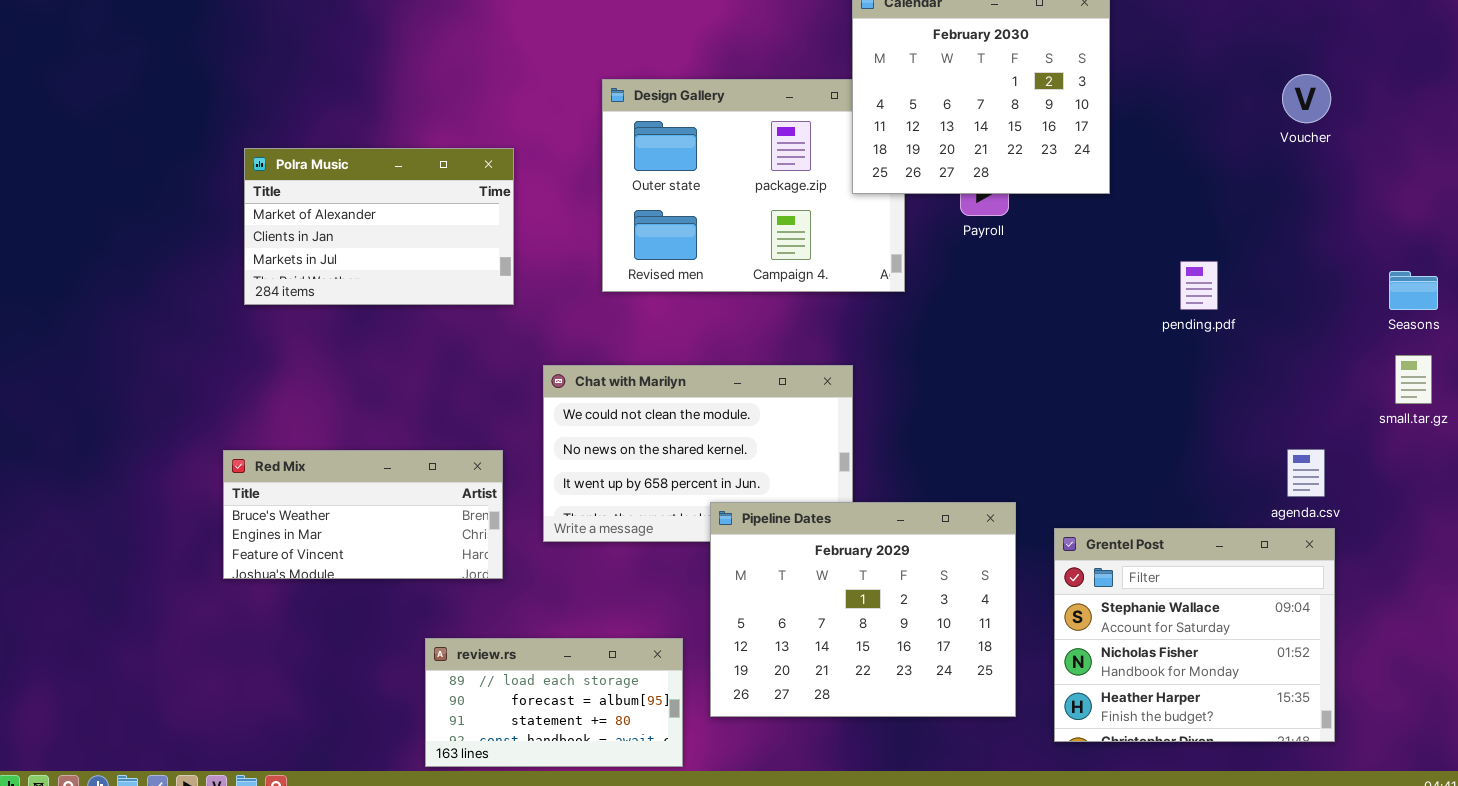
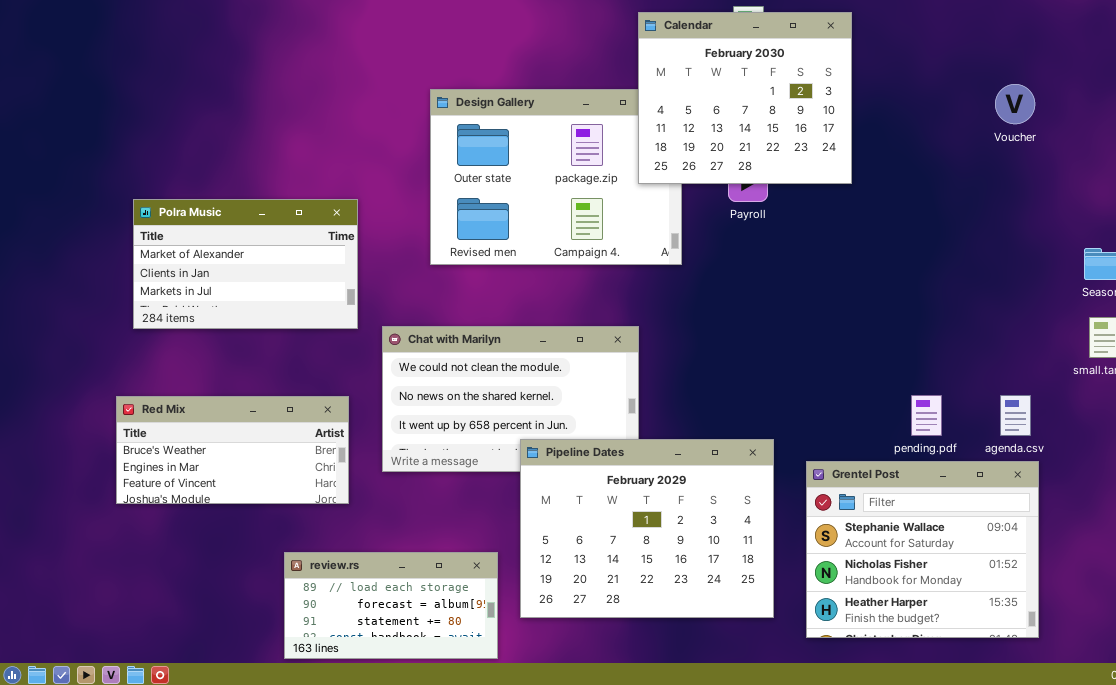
Polra Music: [244,148,514,305] -> [133,199,358,329], moved
pending.pdf: [1180,261,1218,310] -> [911,395,942,436], moved

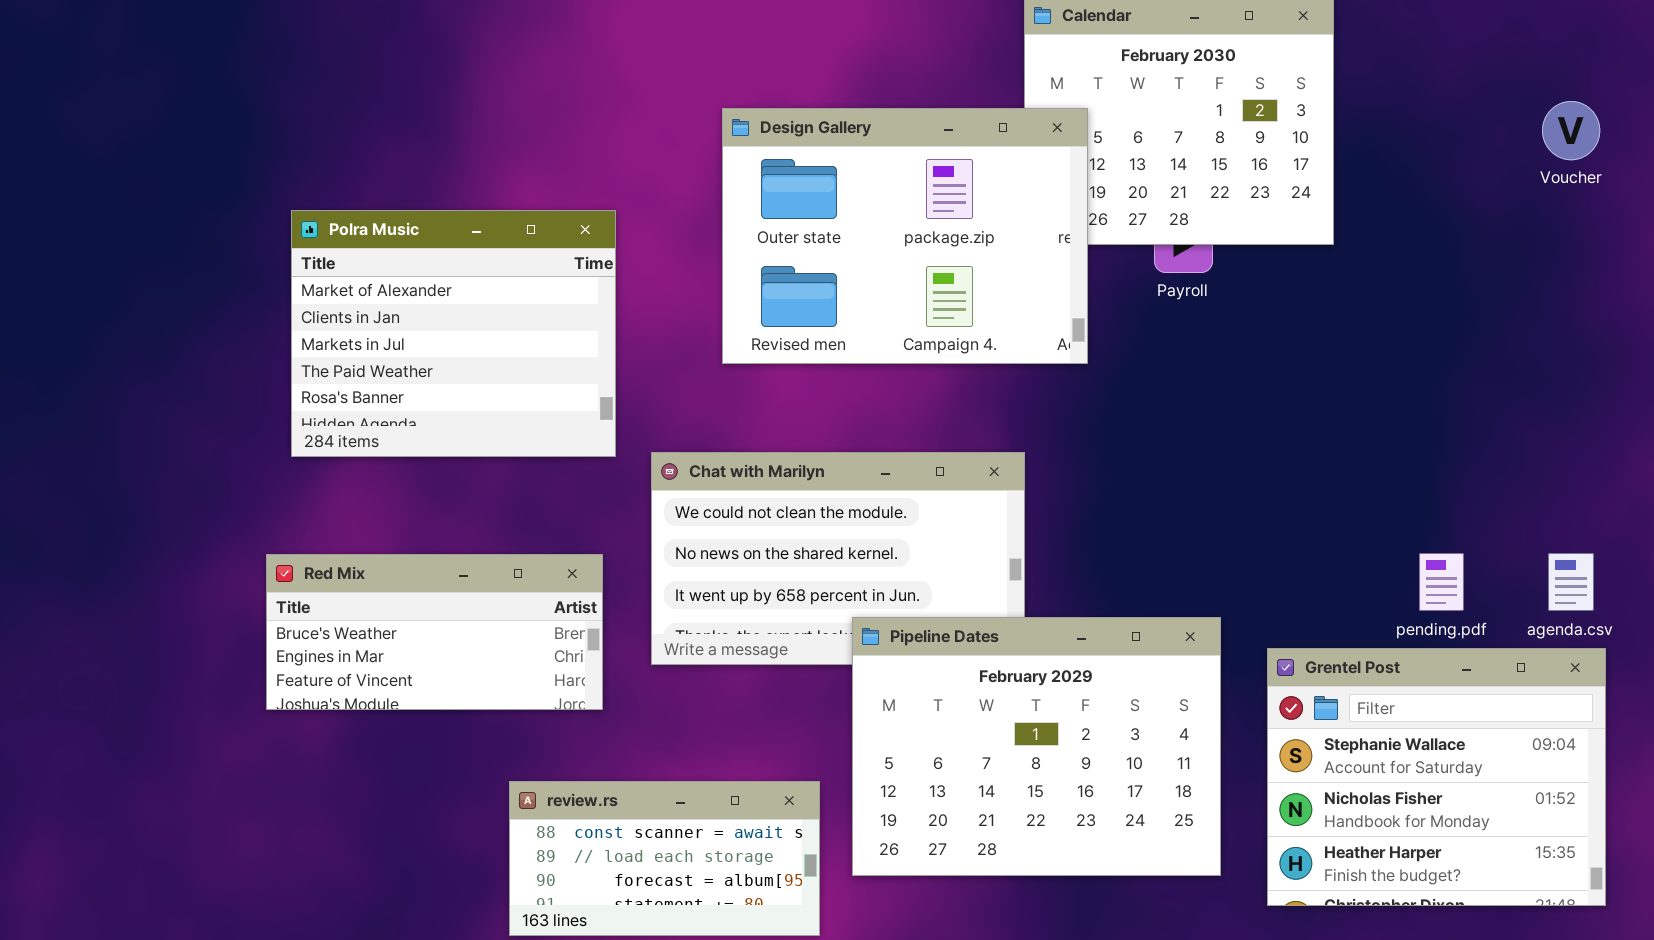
Design Gallery: [430,89,682,265] -> [722,108,1088,364], raised
Polra Music: [133,199,358,329] -> [291,210,616,457], resized
review.rs: [284,552,498,659] -> [509,781,820,936], scrolled up 1 row

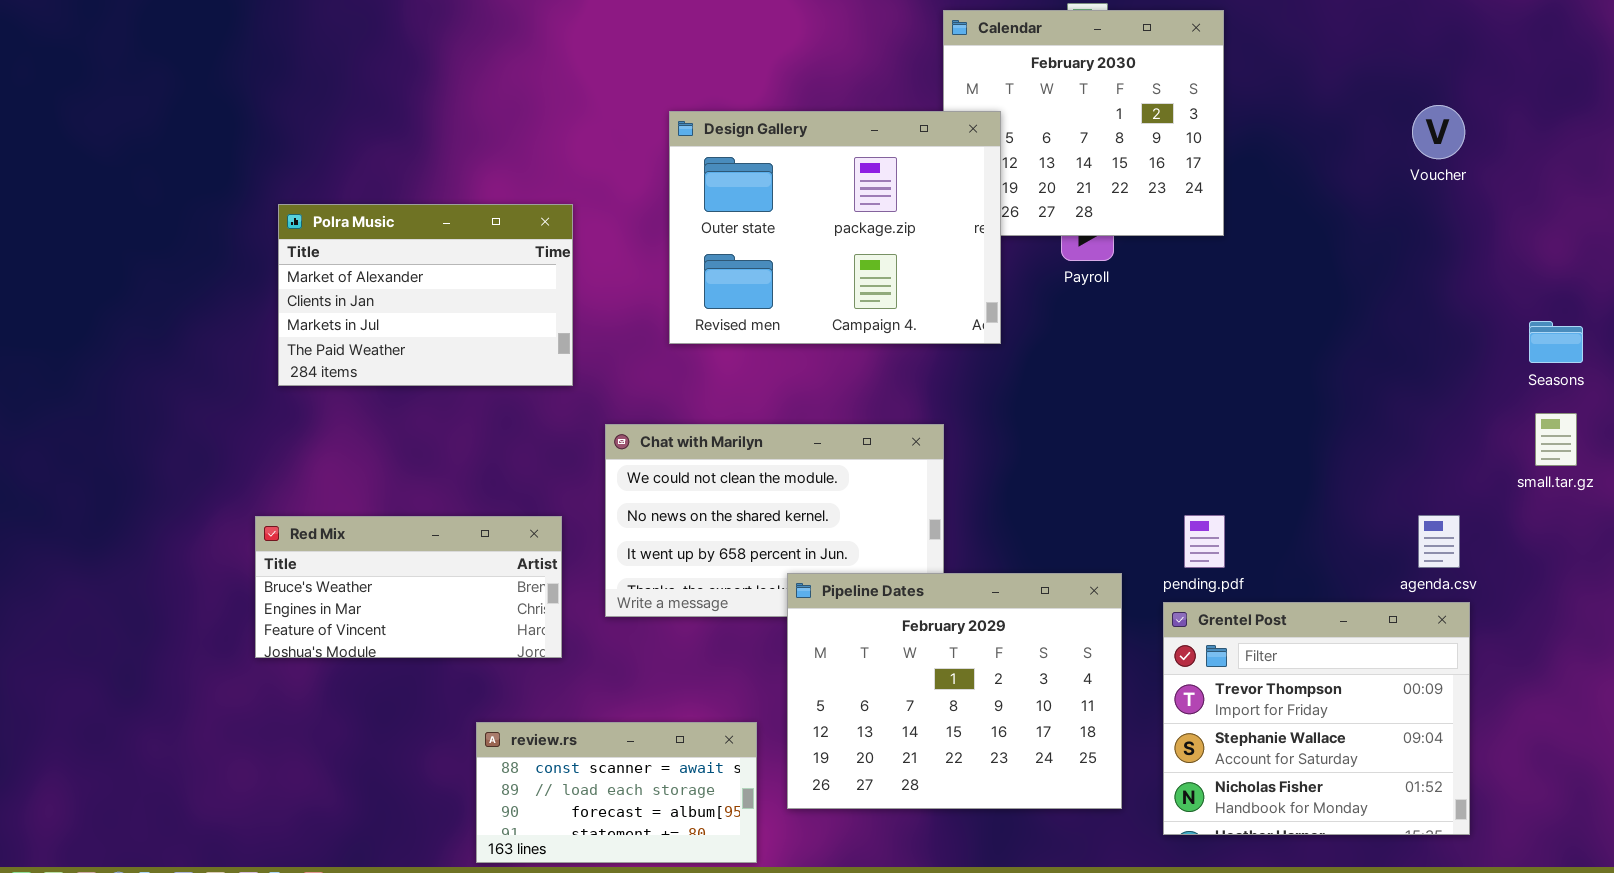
Polra Music: [291,210,616,457] -> [278,204,573,386], resized
pending.pdf: [1419,553,1464,611] -> [1184,515,1225,568], moved
Grentel Post: [1267,648,1606,906] -> [1163,602,1470,835], scrolled up 1 row

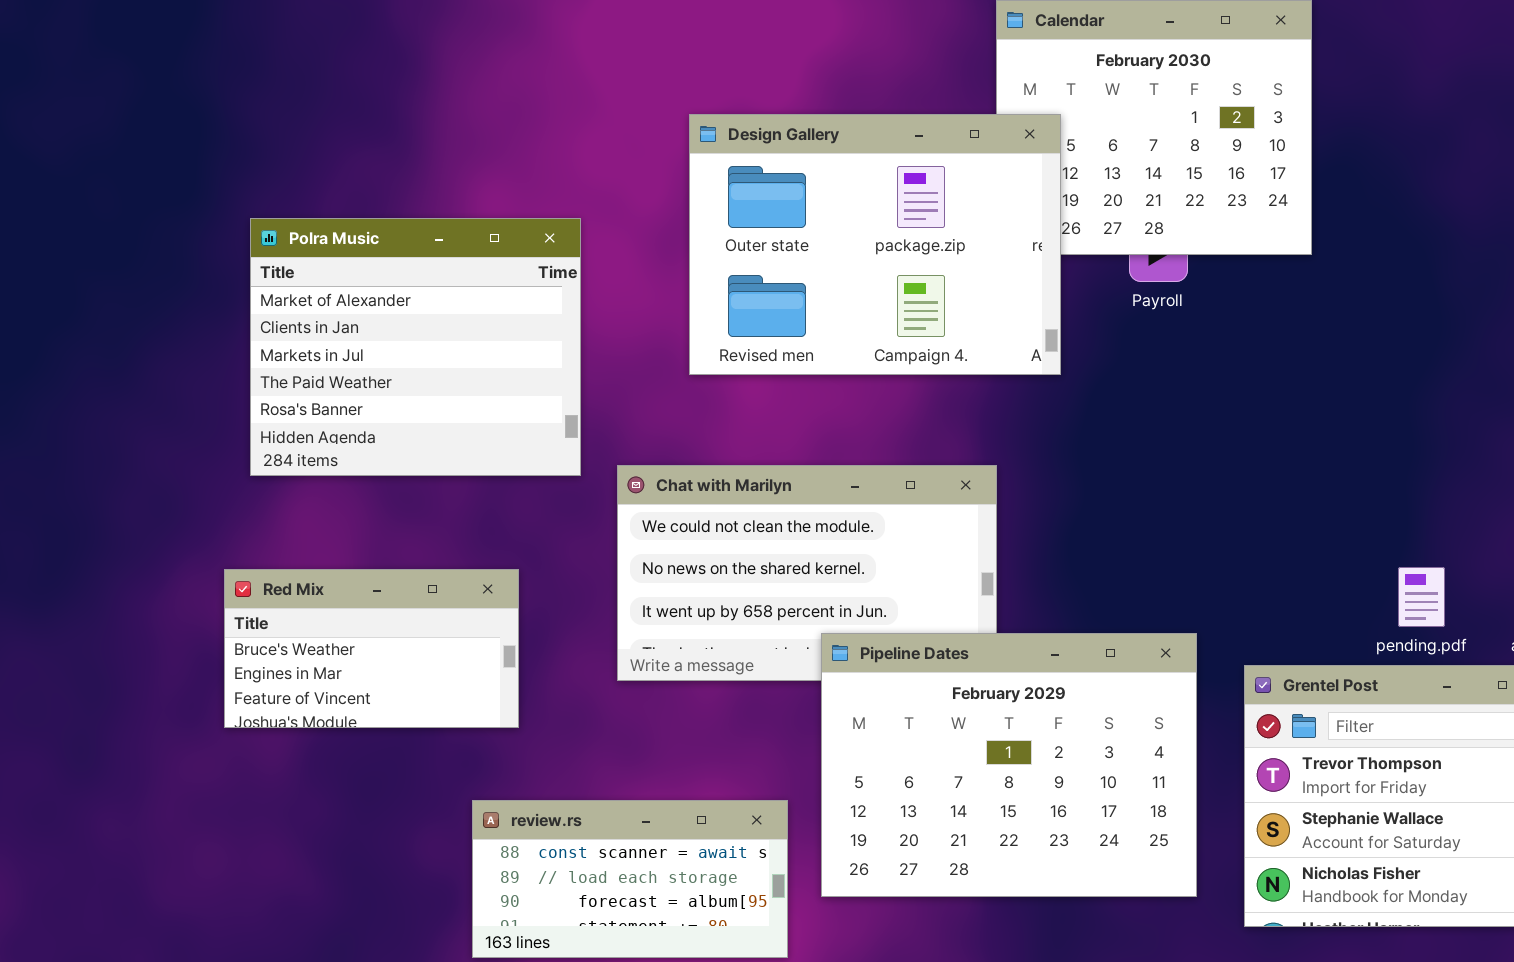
Polra Music: [278,204,573,386] -> [250,218,581,476], resized
pending.pdf: [1184,515,1225,568] -> [1398,567,1445,627], moved
Red Mix: [255,516,562,658] -> [224,569,519,728], resized

